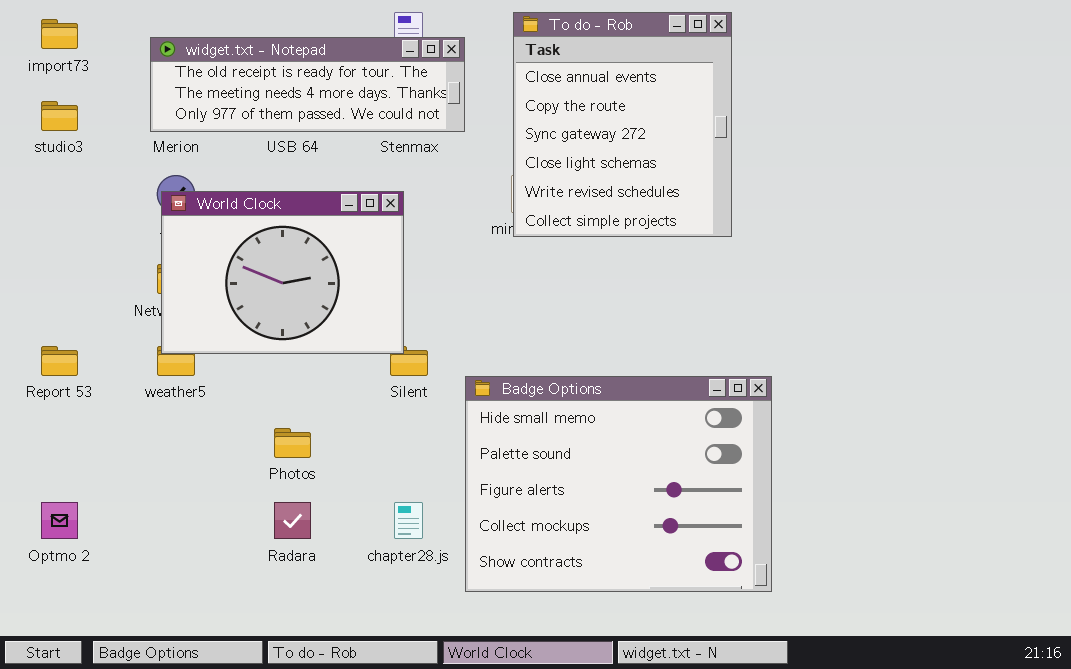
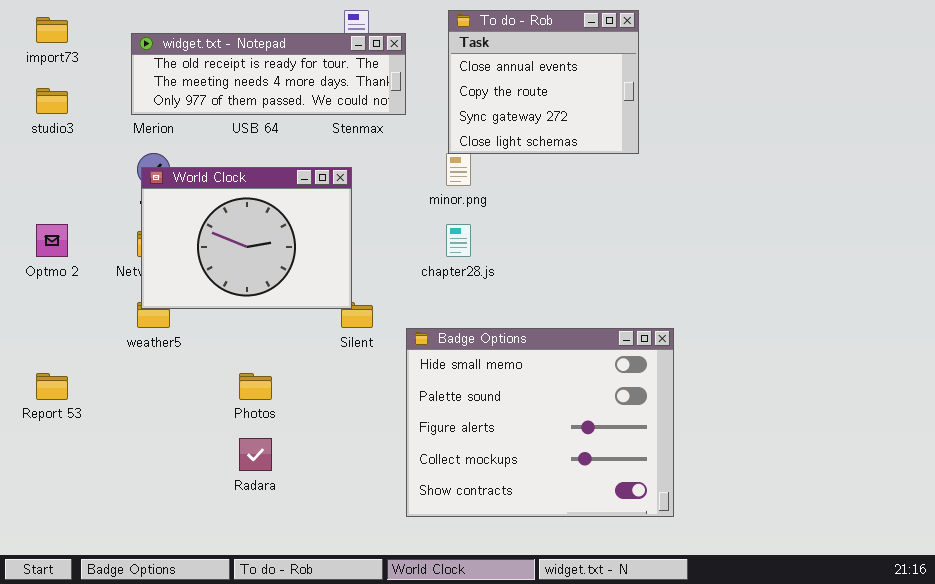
To do - Rob: [513,12,732,237] -> [448,10,639,154], resized
Report 53: [41,346,78,376] -> [36,373,68,400], moved
Optmo 2: [41,502,78,539] -> [36,224,68,257], moved
chapter28.js: [394,502,423,539] -> [446,224,471,257], moved

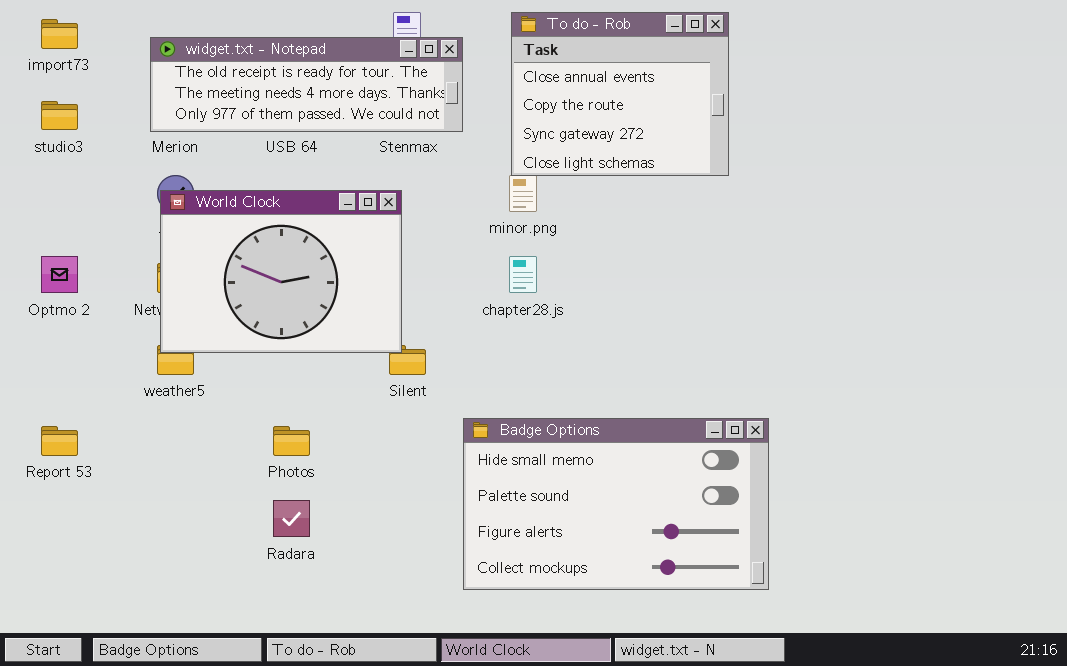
Badge Options: [406,328,674,517] -> [463,418,769,590], resized

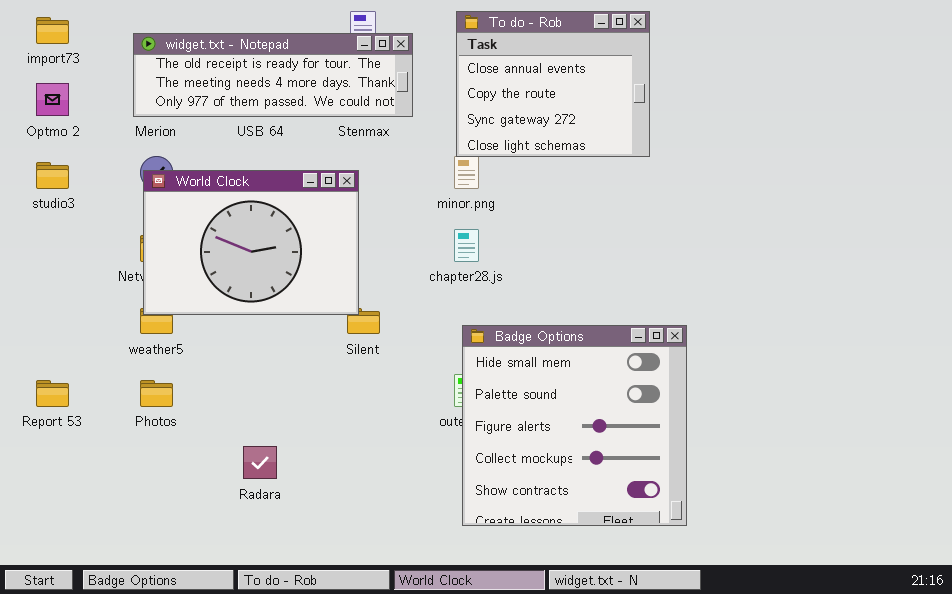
studio3: [41,101,78,130] -> [36,162,69,189], moved
Optmo 2: [41,256,78,293] -> [36,83,69,116], moved
Badge Options: [463,418,769,590] -> [462,325,687,526], resized
Photos: [273,426,310,456] -> [140,380,173,407], moved

